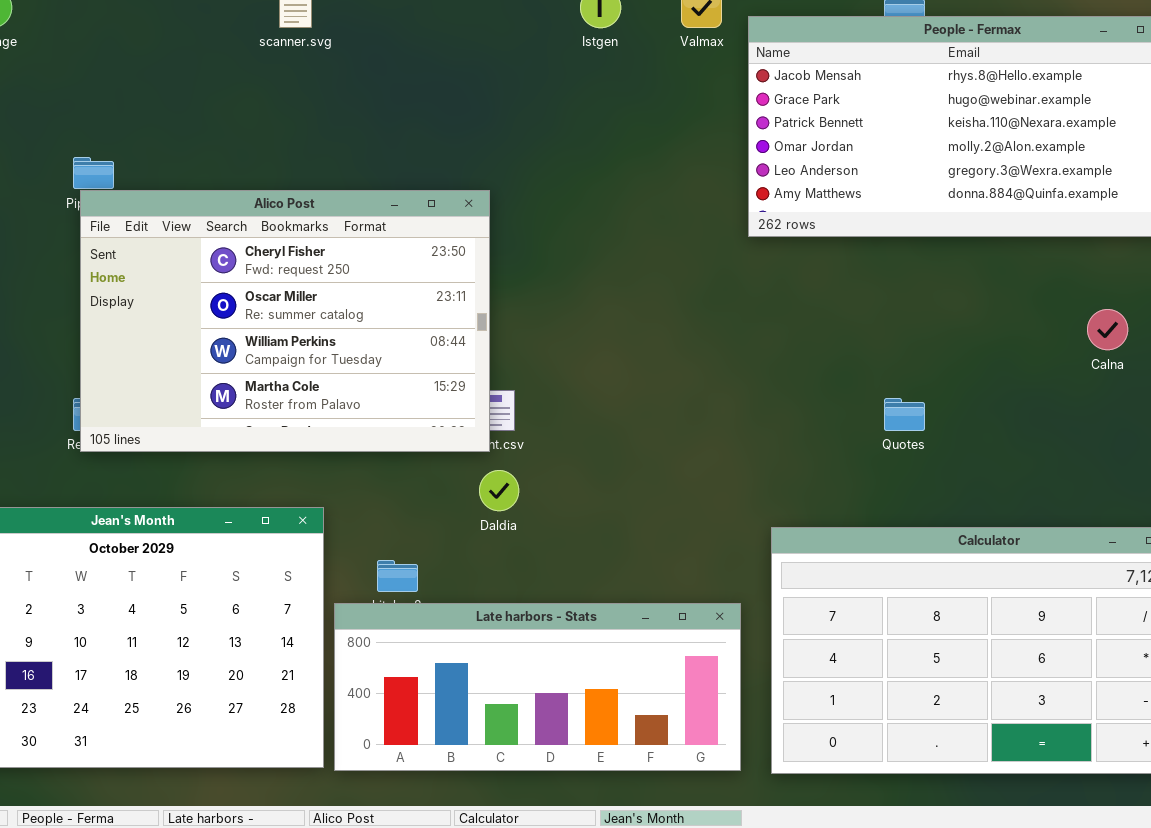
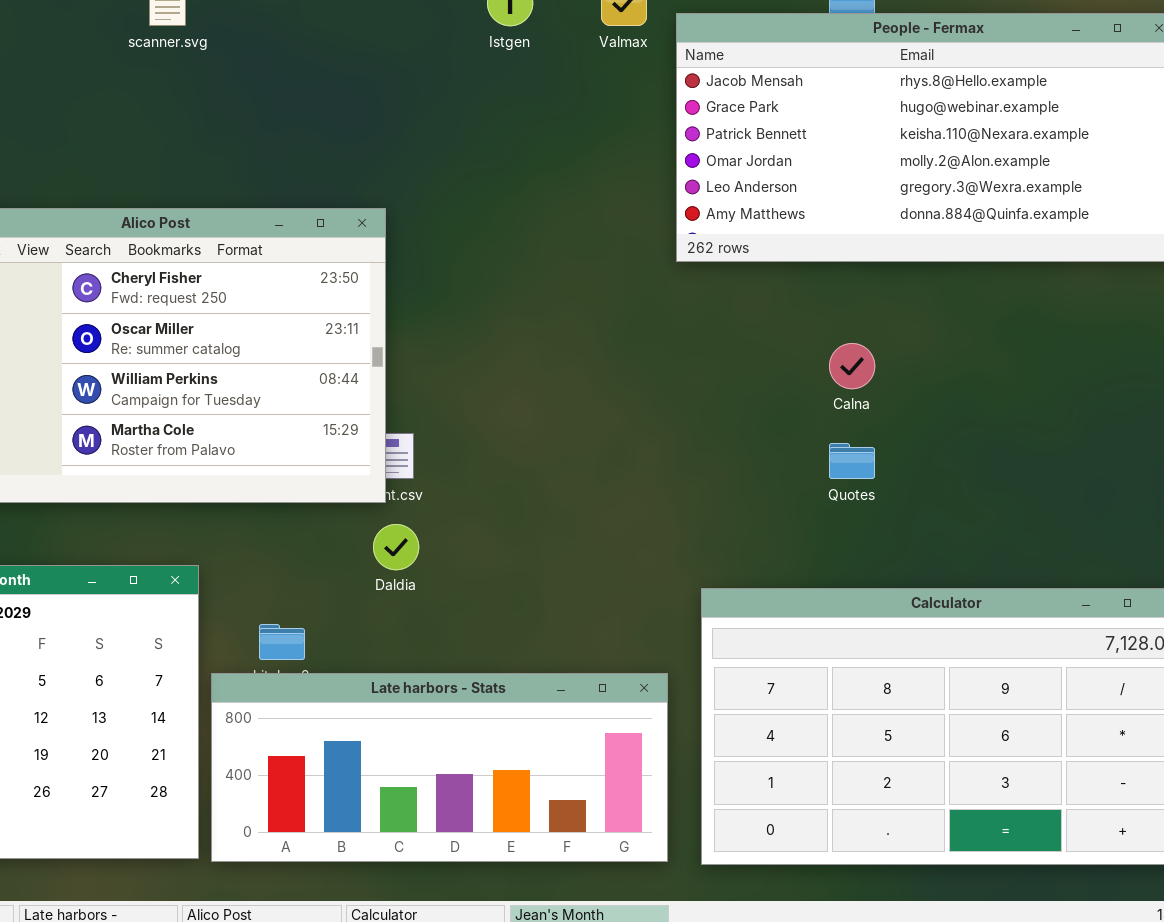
Calna: [1087,309,1128,350] -> [829,343,875,389], moved

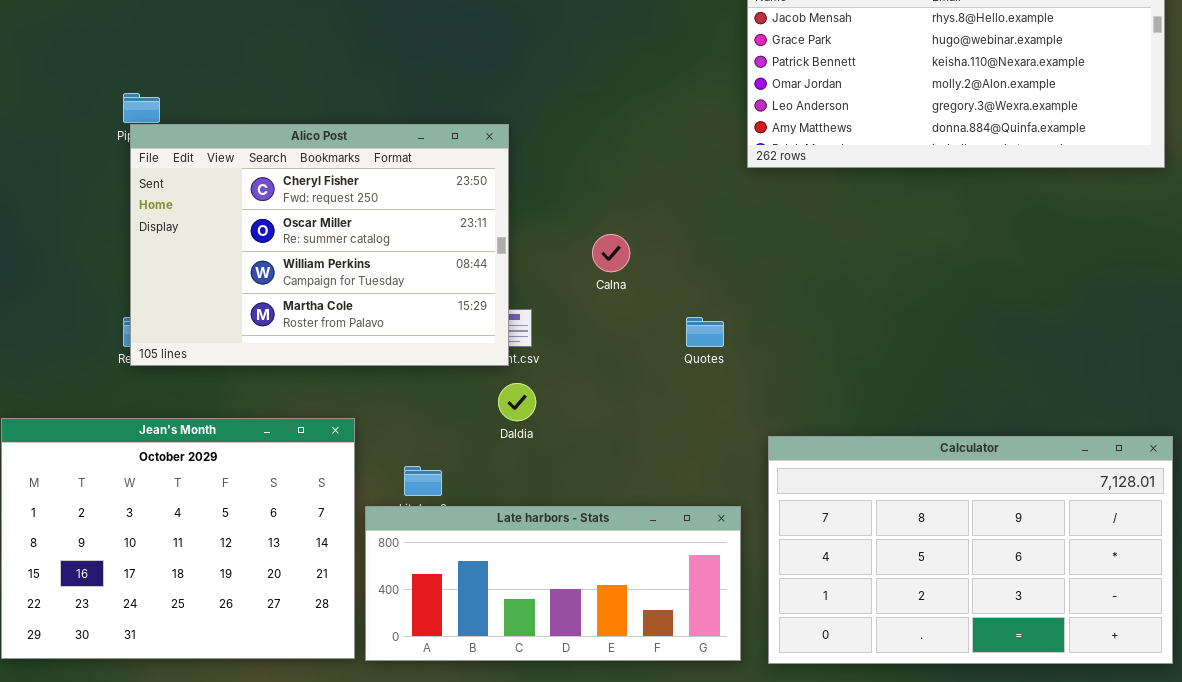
Calna: [829,343,875,389] -> [592,234,630,272], moved
Quotes: [829,443,875,479] -> [686,317,724,347], moved

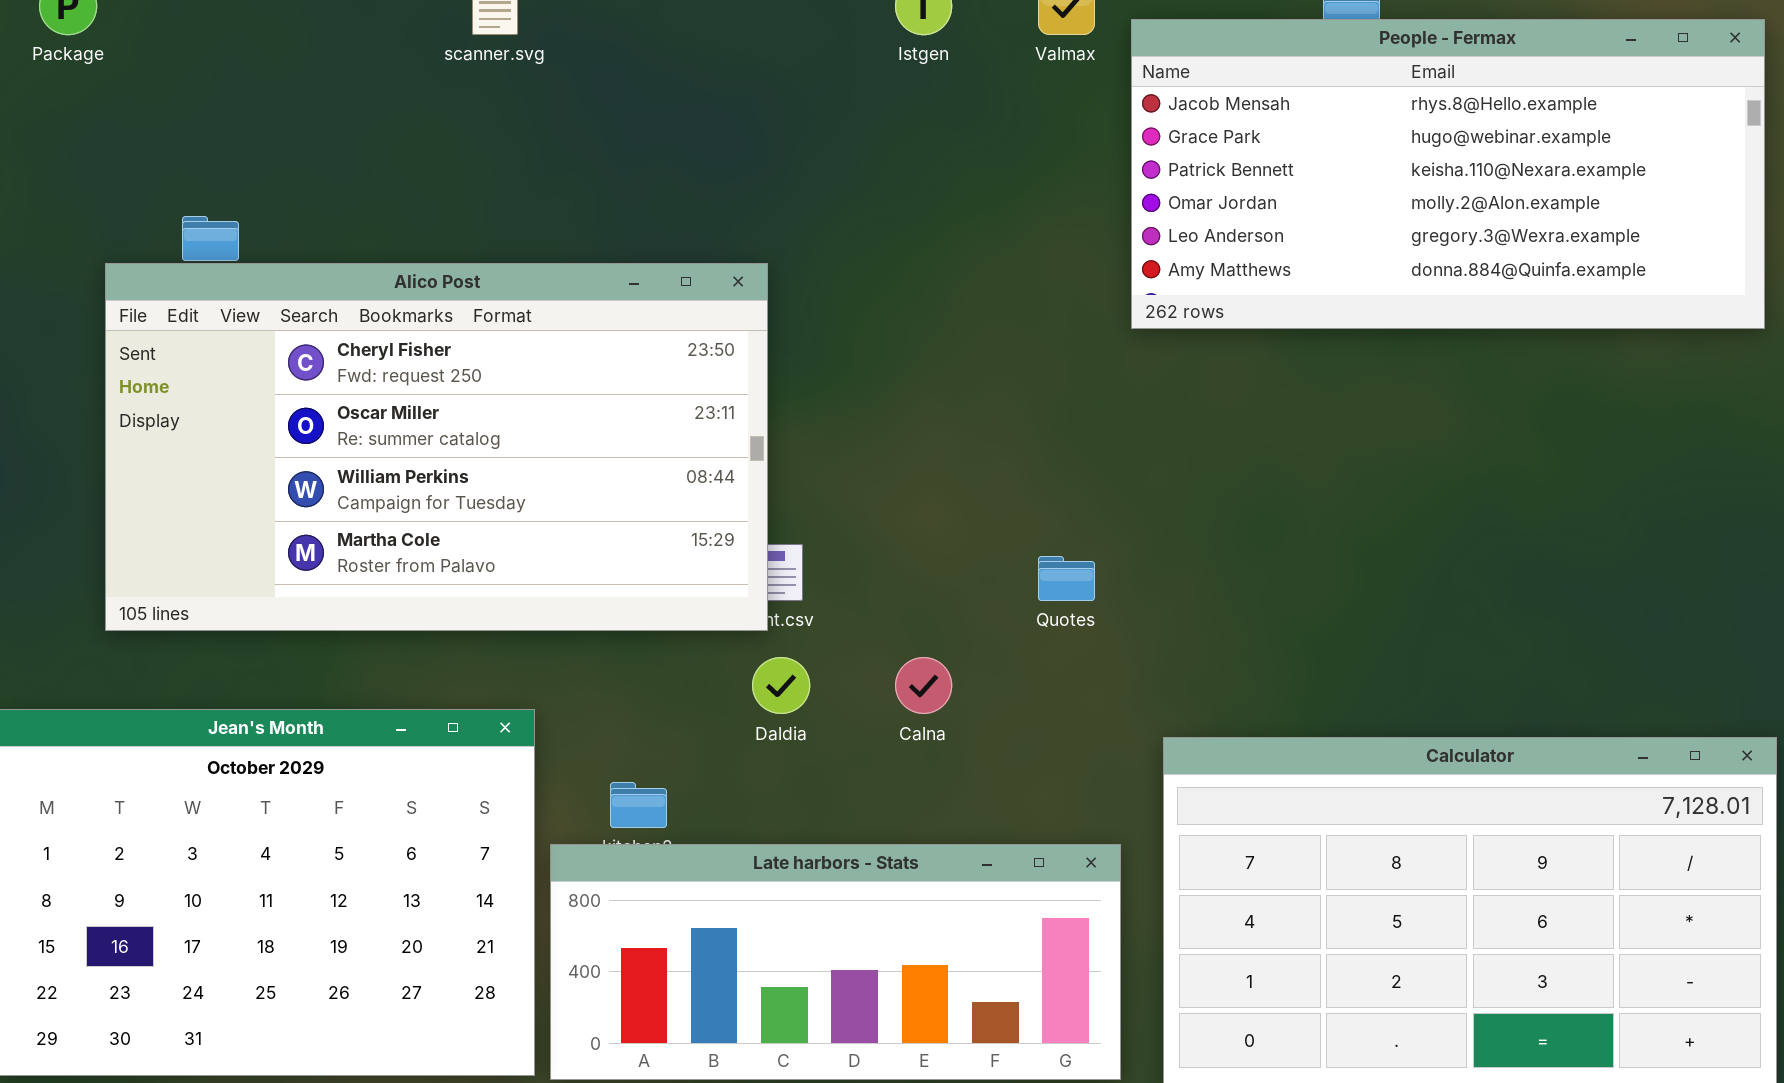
Alico Post: [130,124,509,366] -> [105,263,768,631], resized
Calna: [592,234,630,272] -> [895,657,952,714], moved

